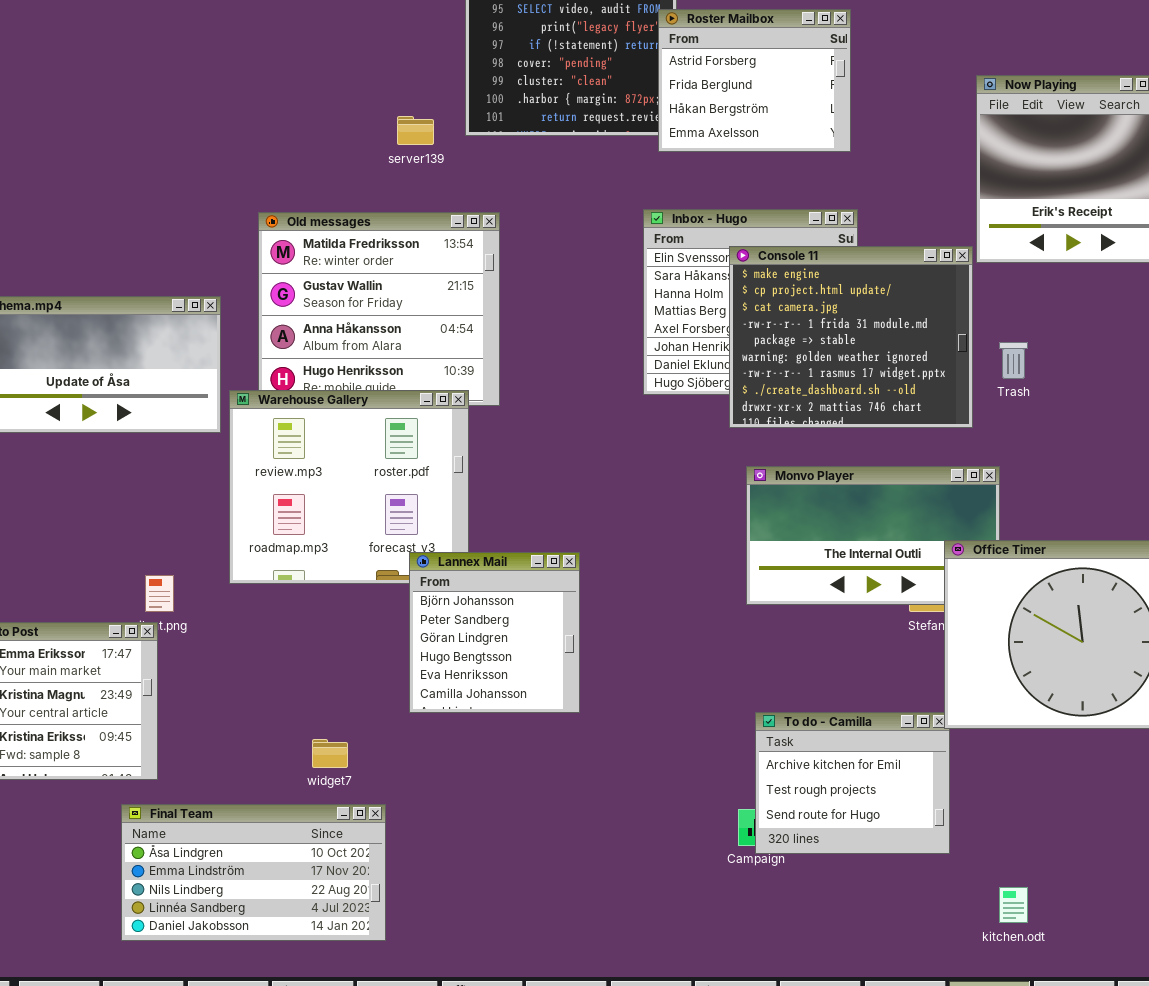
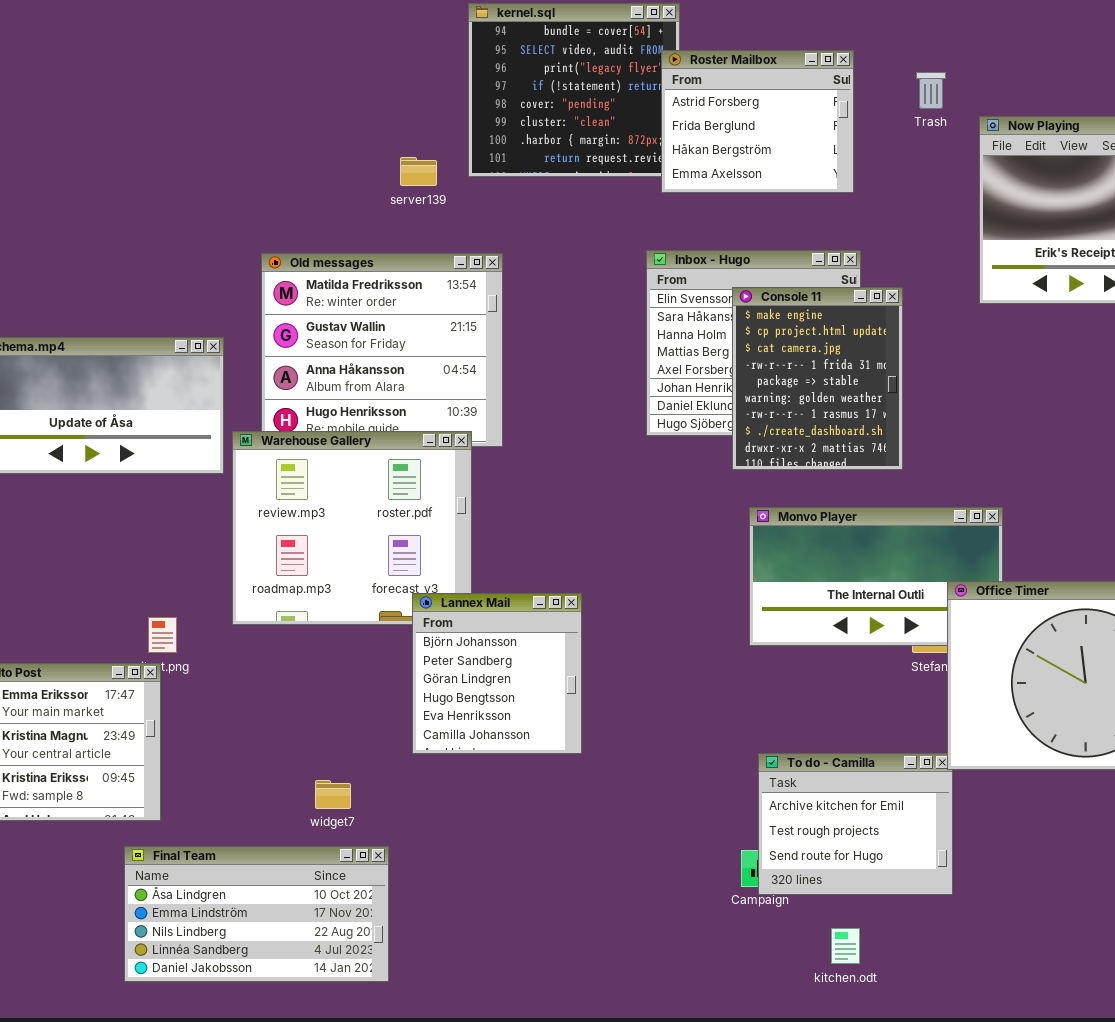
Console 11: [729,246,973,428] -> [732,287,903,470], resized
Trash: [999,342,1028,379] -> [916,72,946,109], moved
kitchen.odt: [999,887,1028,923] -> [831,928,860,964], moved

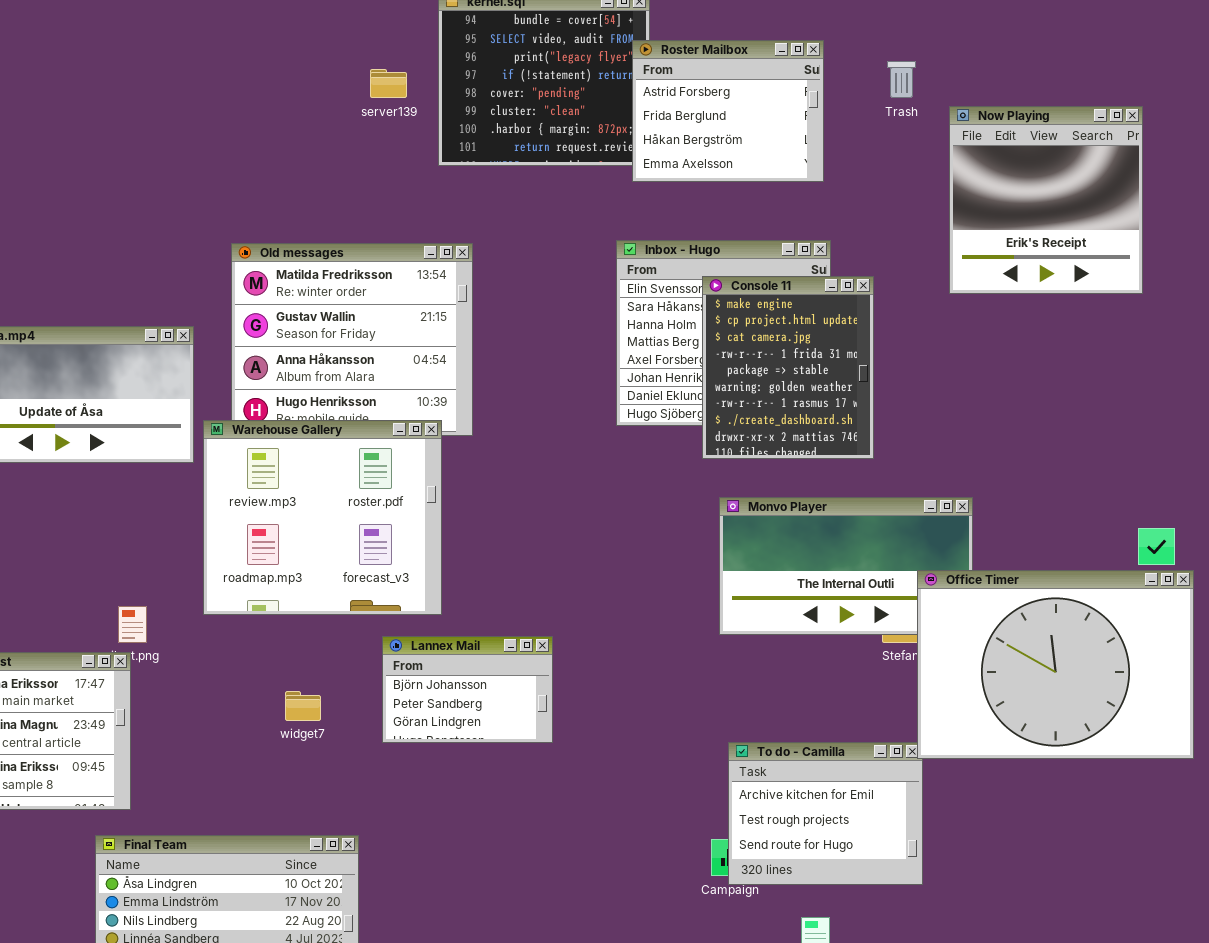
server139: [400,157,437,186] -> [370,69,407,98], moved
Lannex Mail: [412,593,582,754] -> [382,636,553,743], resized
widget7: [315,780,351,809] -> [285,691,321,721], moved

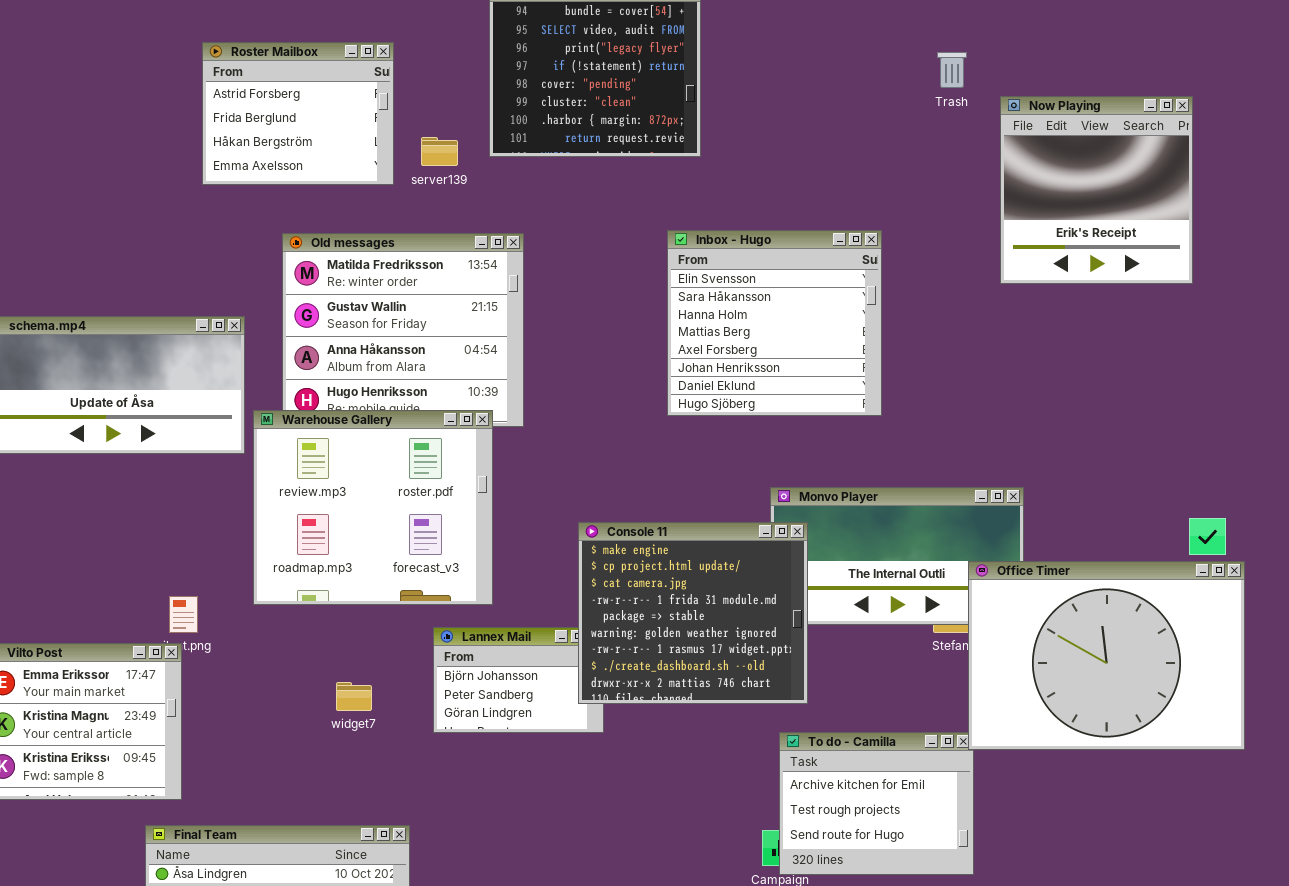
Roster Mailbox: [632,40,824,182] -> [202,42,394,185], moved
server139: [370,69,407,98] -> [421,137,458,166], moved
Console 11: [702,276,874,459] -> [578,522,808,704], moved, resized

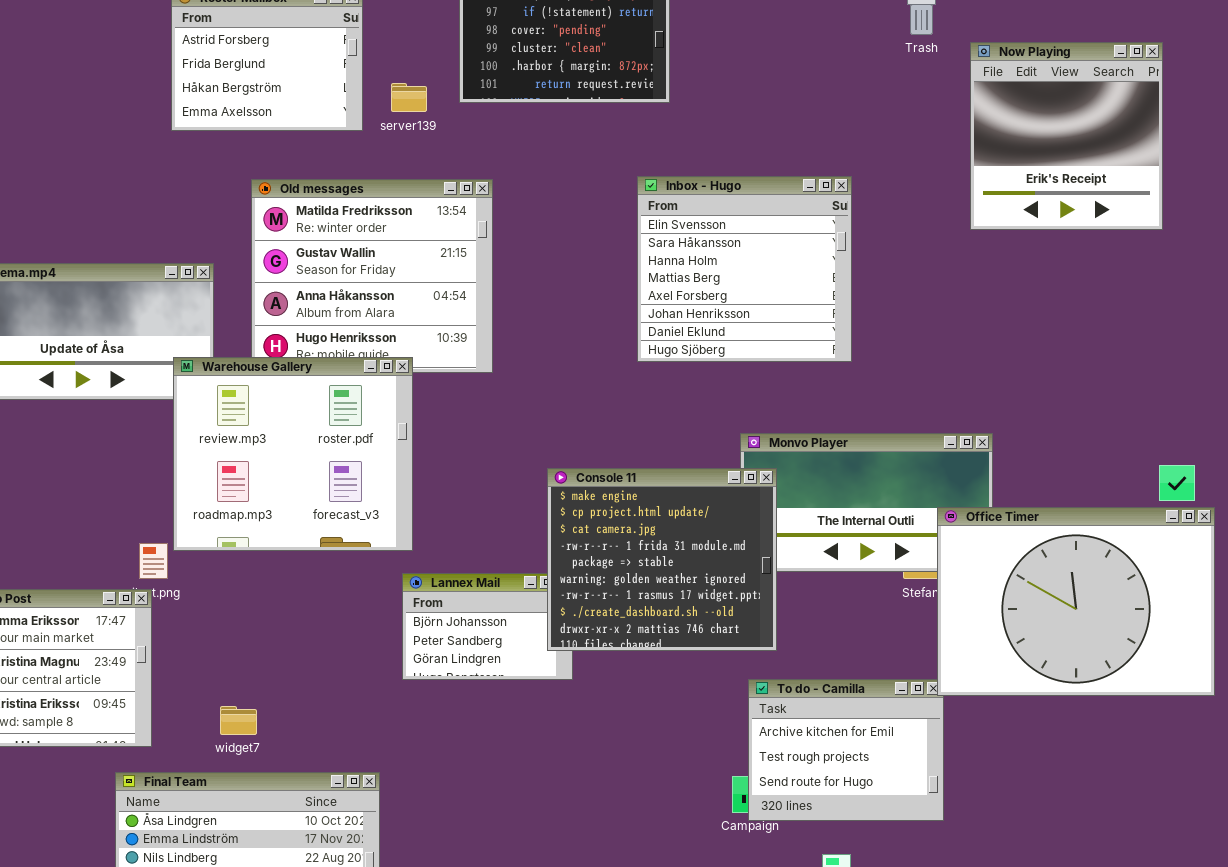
Warehouse Gallery: [253,410,493,605] -> [173,357,413,551], moved
widget7: [336,682,372,711] -> [220,706,257,735], moved

